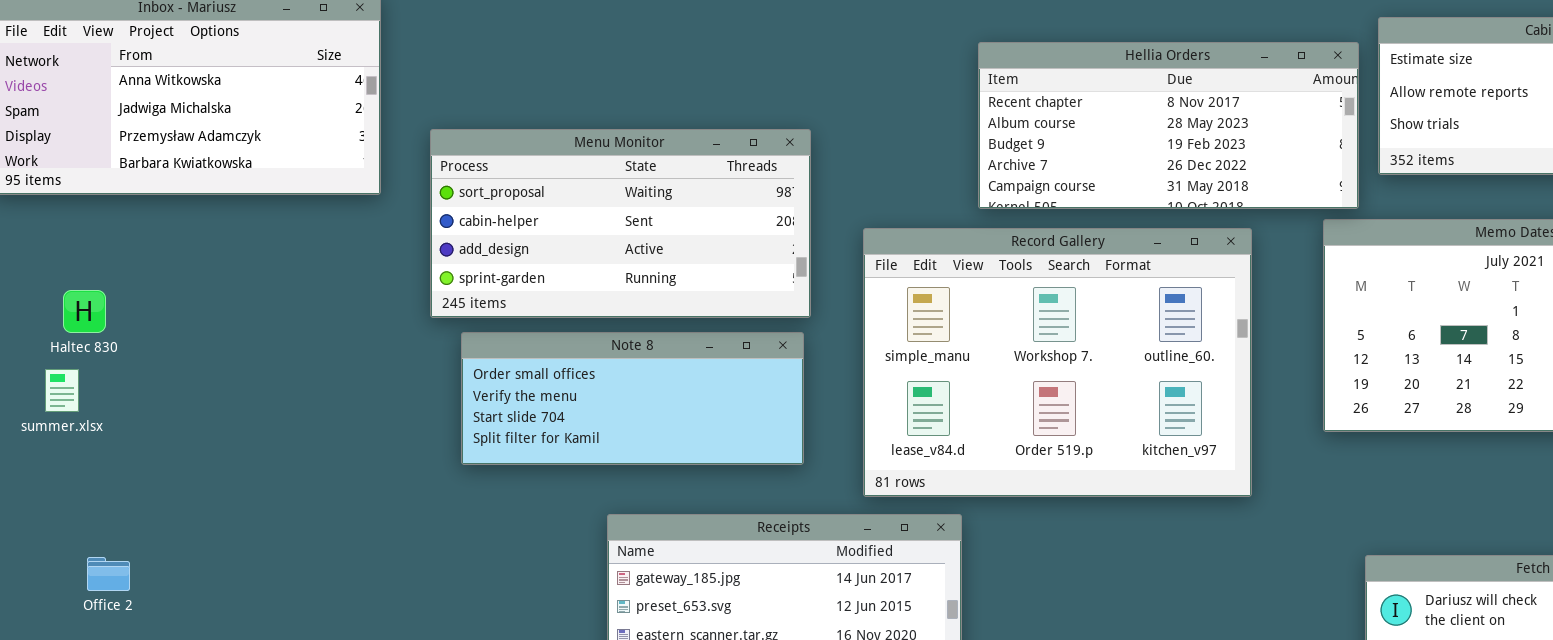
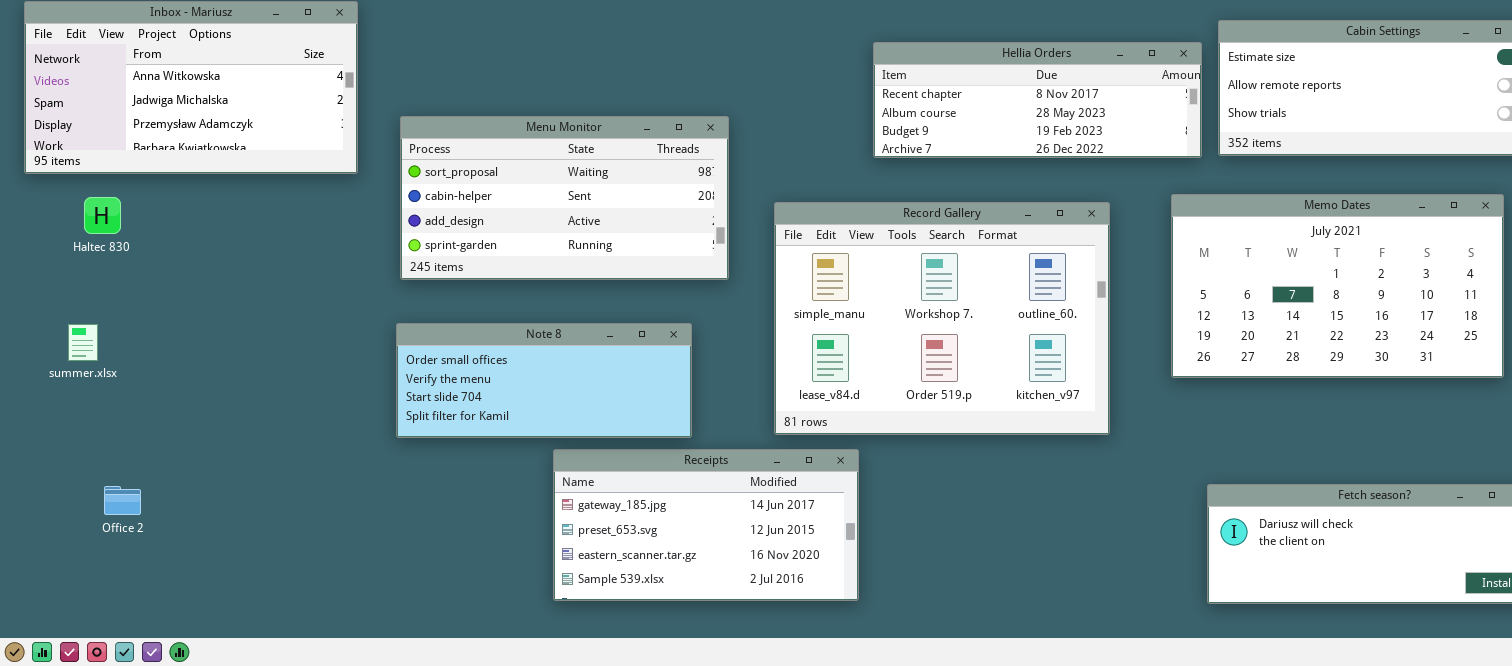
Hellia Orders: [978,42,1359,209] -> [873,42,1202,158], resized
Haltec 830: [63,290,106,333] -> [84,197,121,234], moved
Note 8: [461,332,804,465] -> [396,323,692,438], moved

